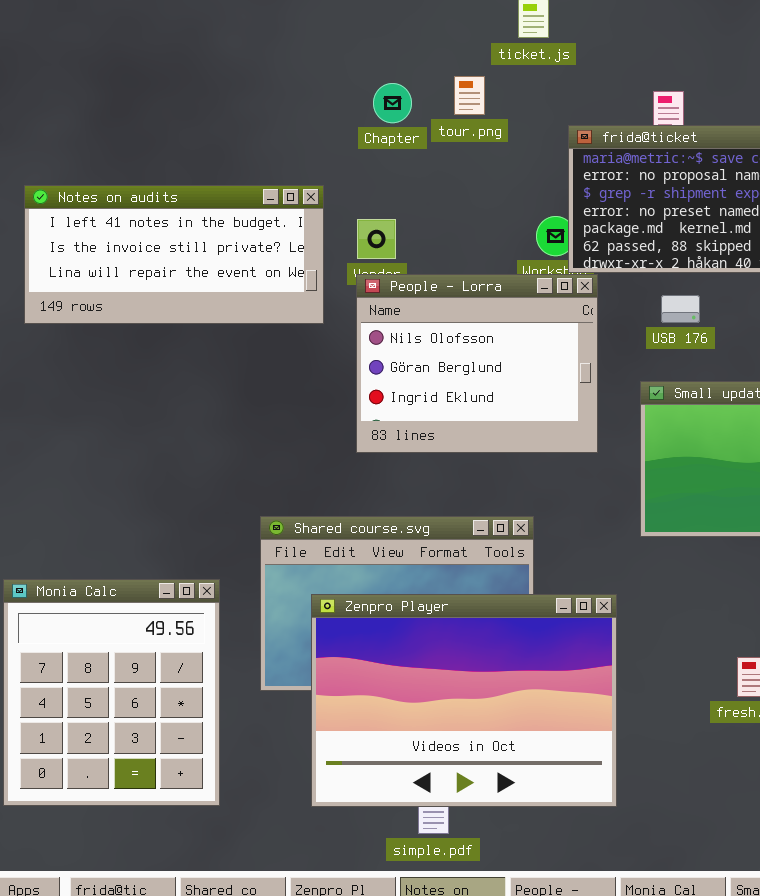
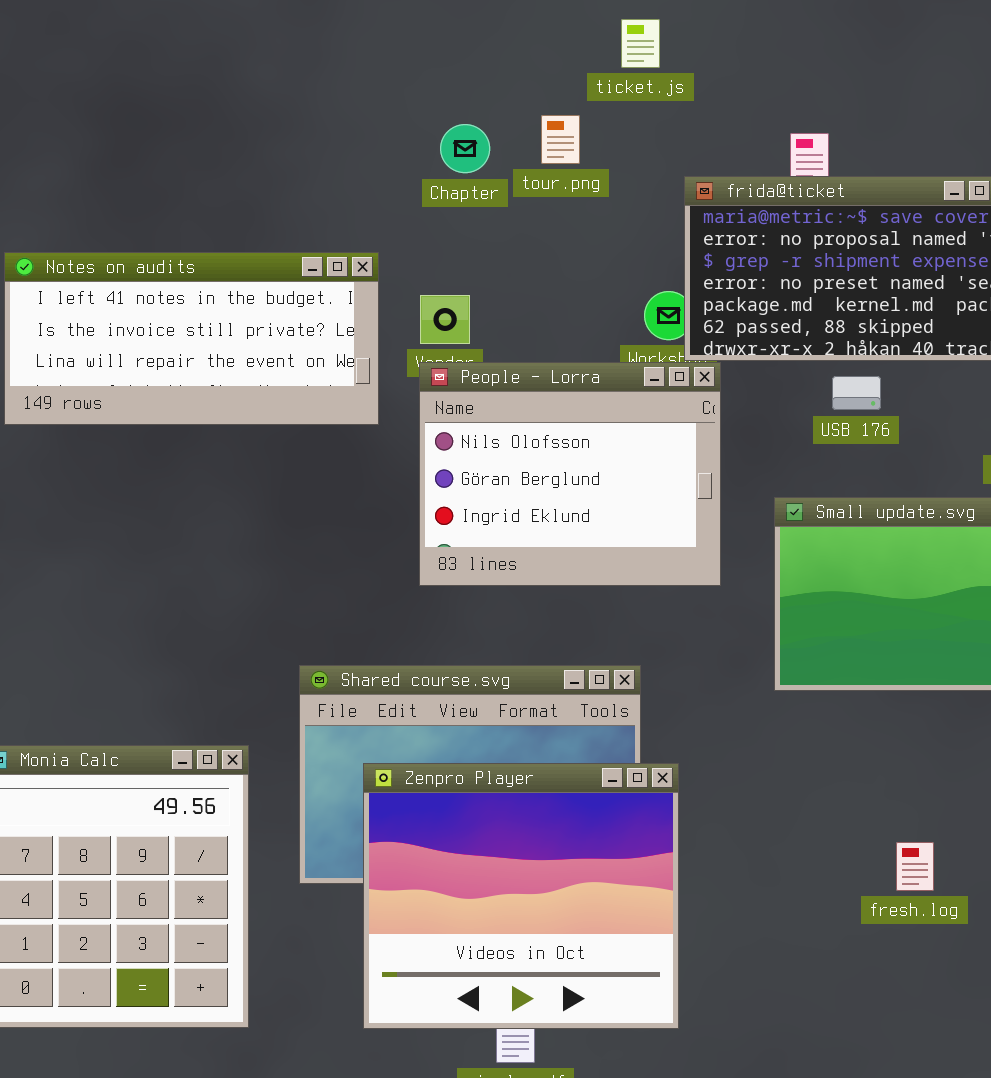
USB 176: [661,295,700,323] -> [832,376,881,410], moved
Zenpro Player: [311,594,617,807] -> [363,763,679,1029], resized

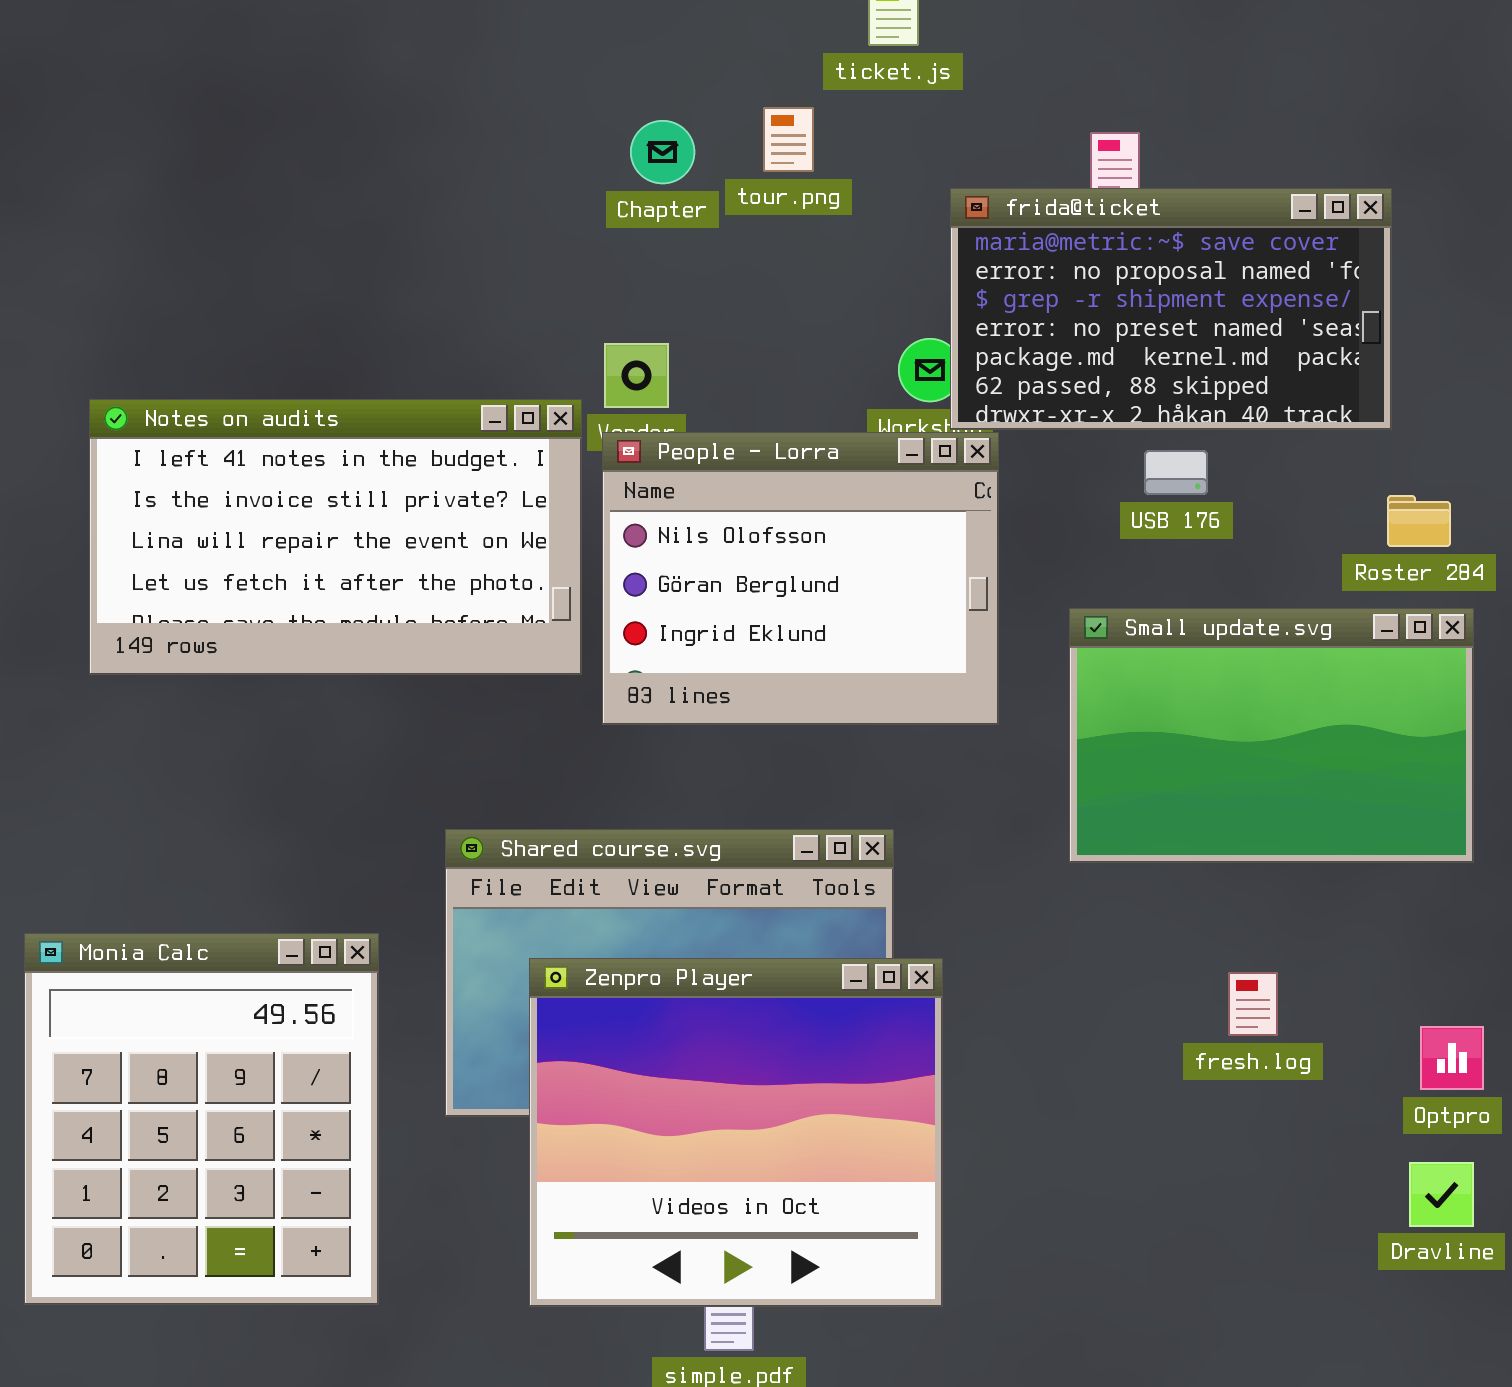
Notes on audits: [4,252,379,425] -> [89,399,582,675], moved, resized
fresh.log: [896,842,934,891] -> [1228,972,1278,1036], moved

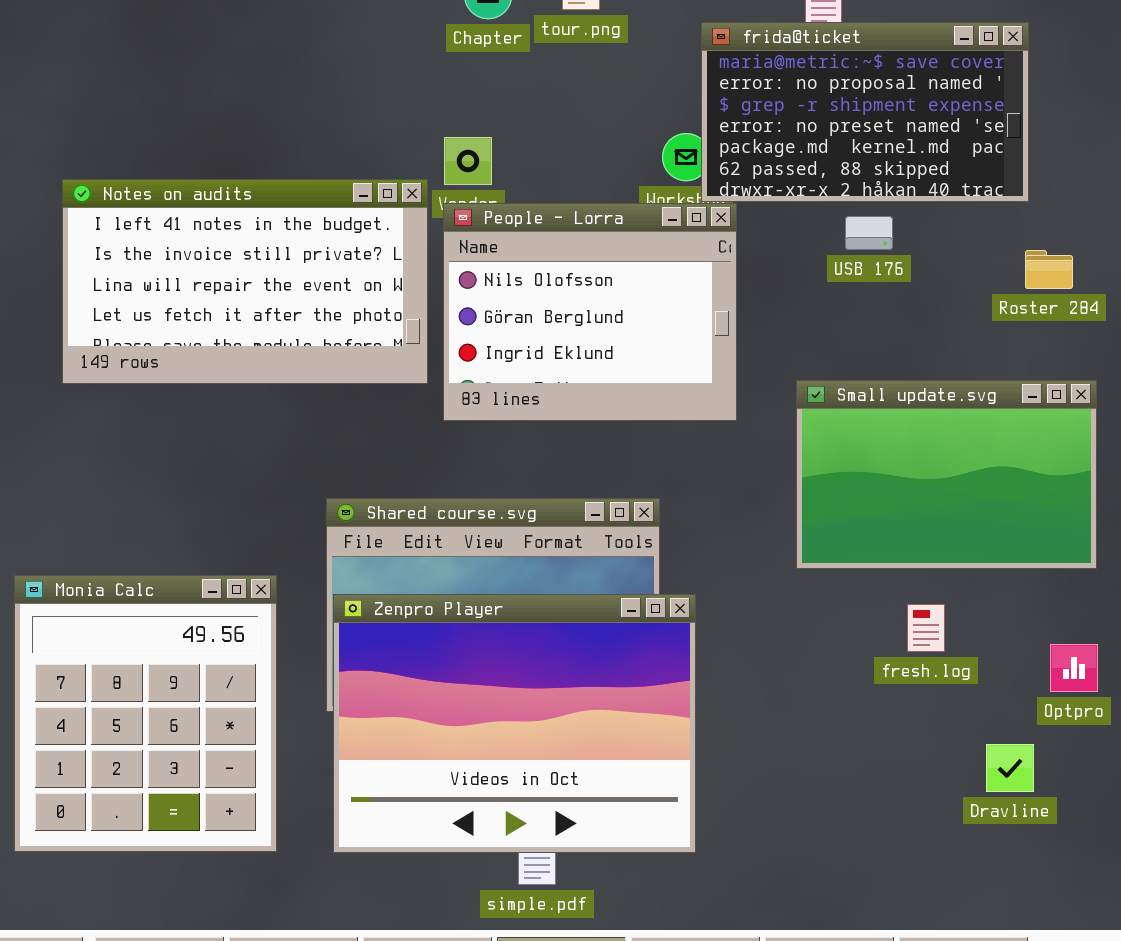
Small update.svg: [1069,608,1474,863] -> [796,380,1097,569], moved
Zenpro Player: [529,958,943,1307] -> [333,594,696,853], resized
Dravline: [1409,1162,1474,1227] -> [986,744,1034,792], moved

